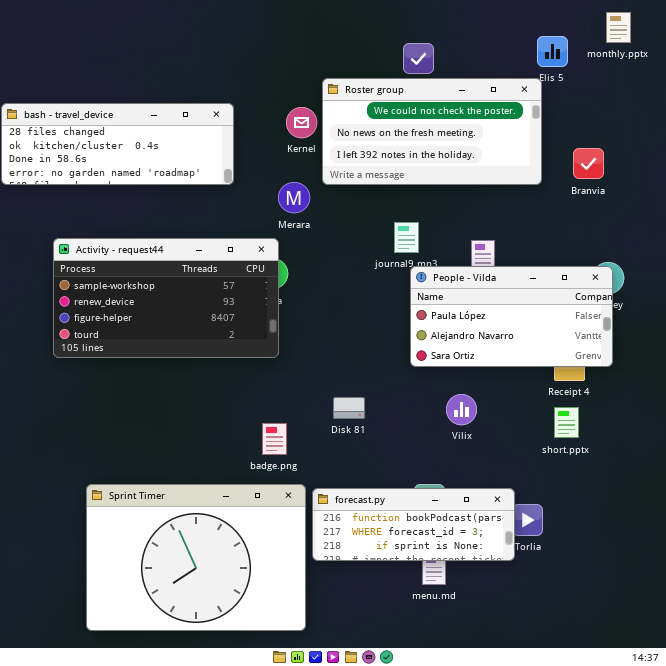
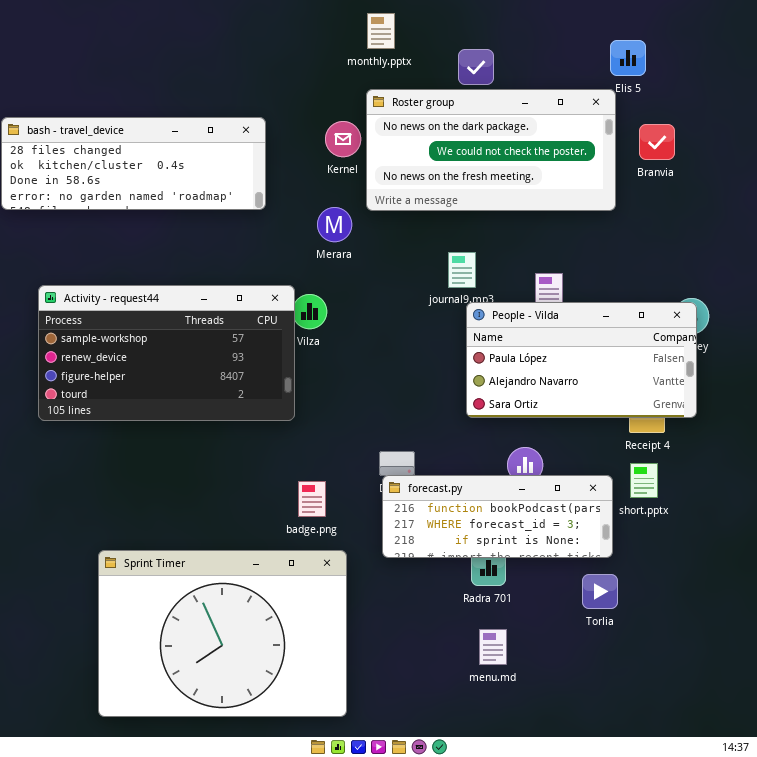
monthly.pptx: [606,12,631,43] -> [367,13,395,49], moved
Roster group: [322,78,542,185] -> [366,89,616,211], scrolled up 1 row
Branvia: [573,148,604,179] -> [639,124,675,160], moved
Activity - request44: [53,238,279,358] -> [38,285,295,421], moved
forecast.py: [312,488,515,561] -> [382,475,613,558], moved

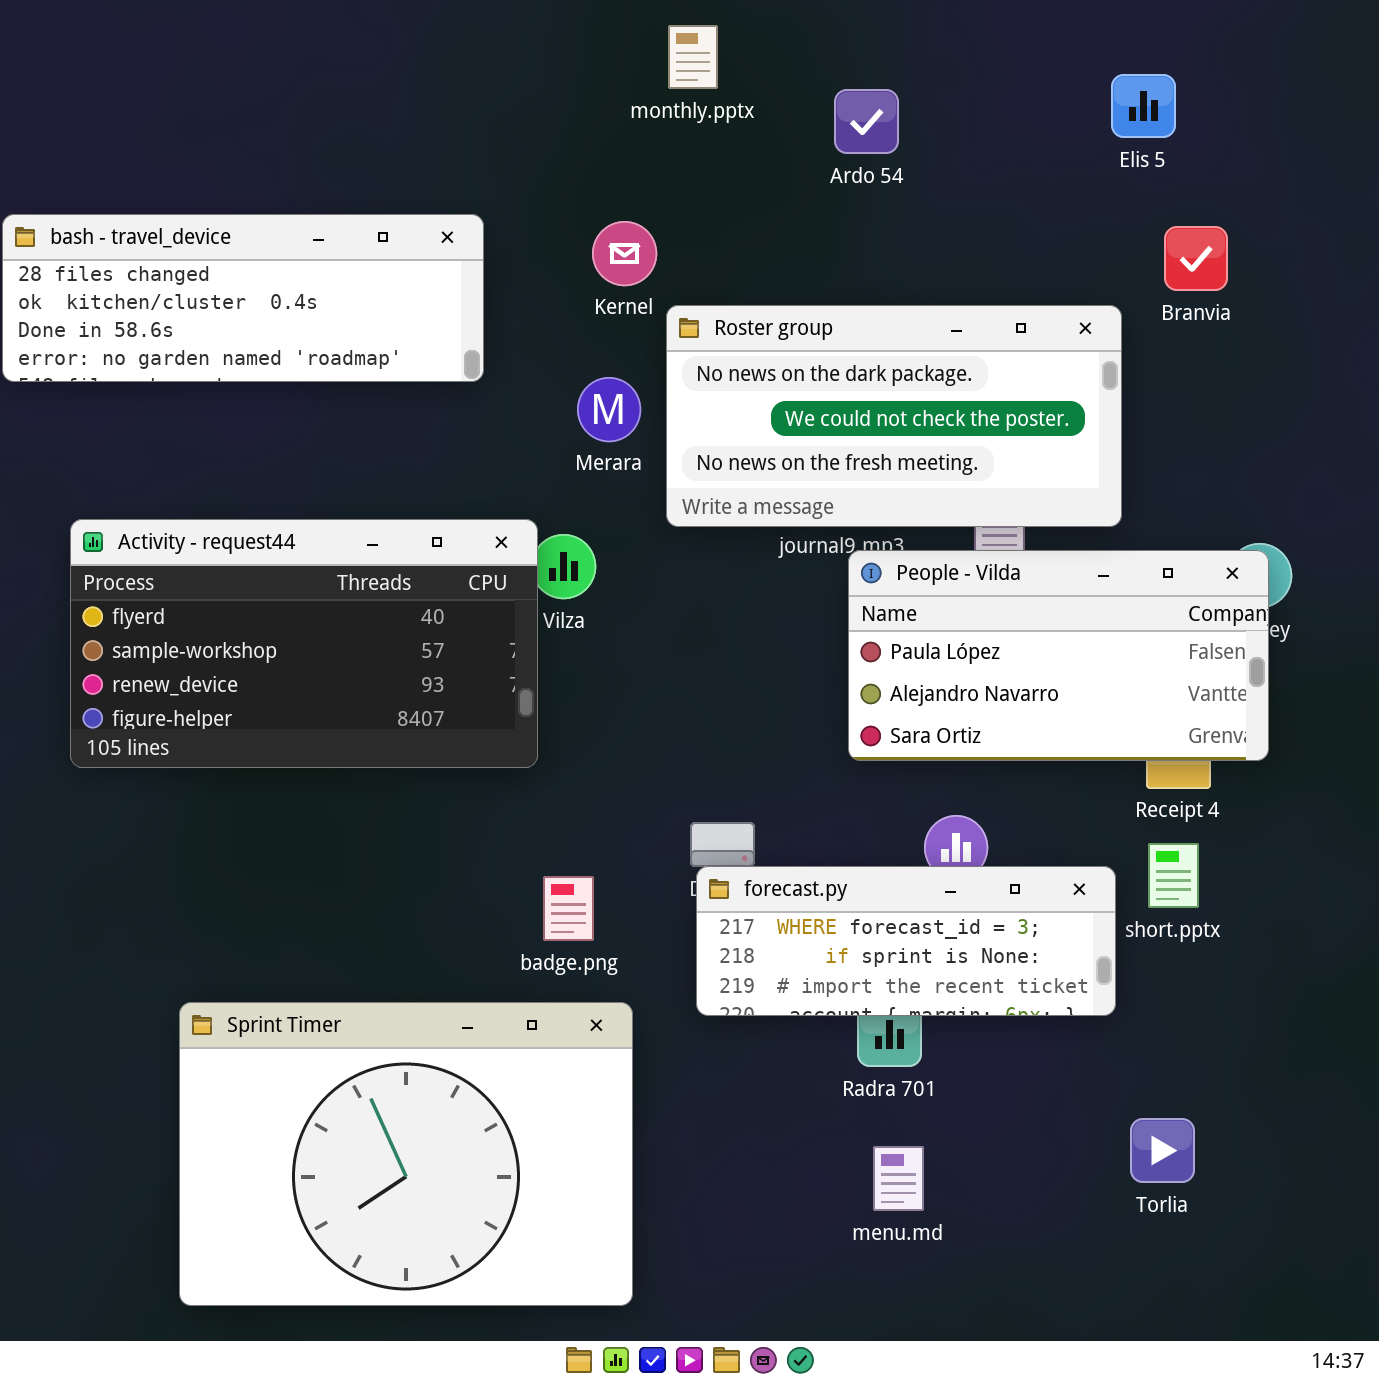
Roster group: [366,89,616,211] -> [666,305,1122,527], moved
Activity - request44: [38,285,295,421] -> [70,519,538,768], scrolled up 1 row
forecast.py: [382,475,613,558] -> [696,866,1116,1016], scrolled down 1 row
Torlia: [582,574,618,609] -> [1130,1118,1195,1183], moved

